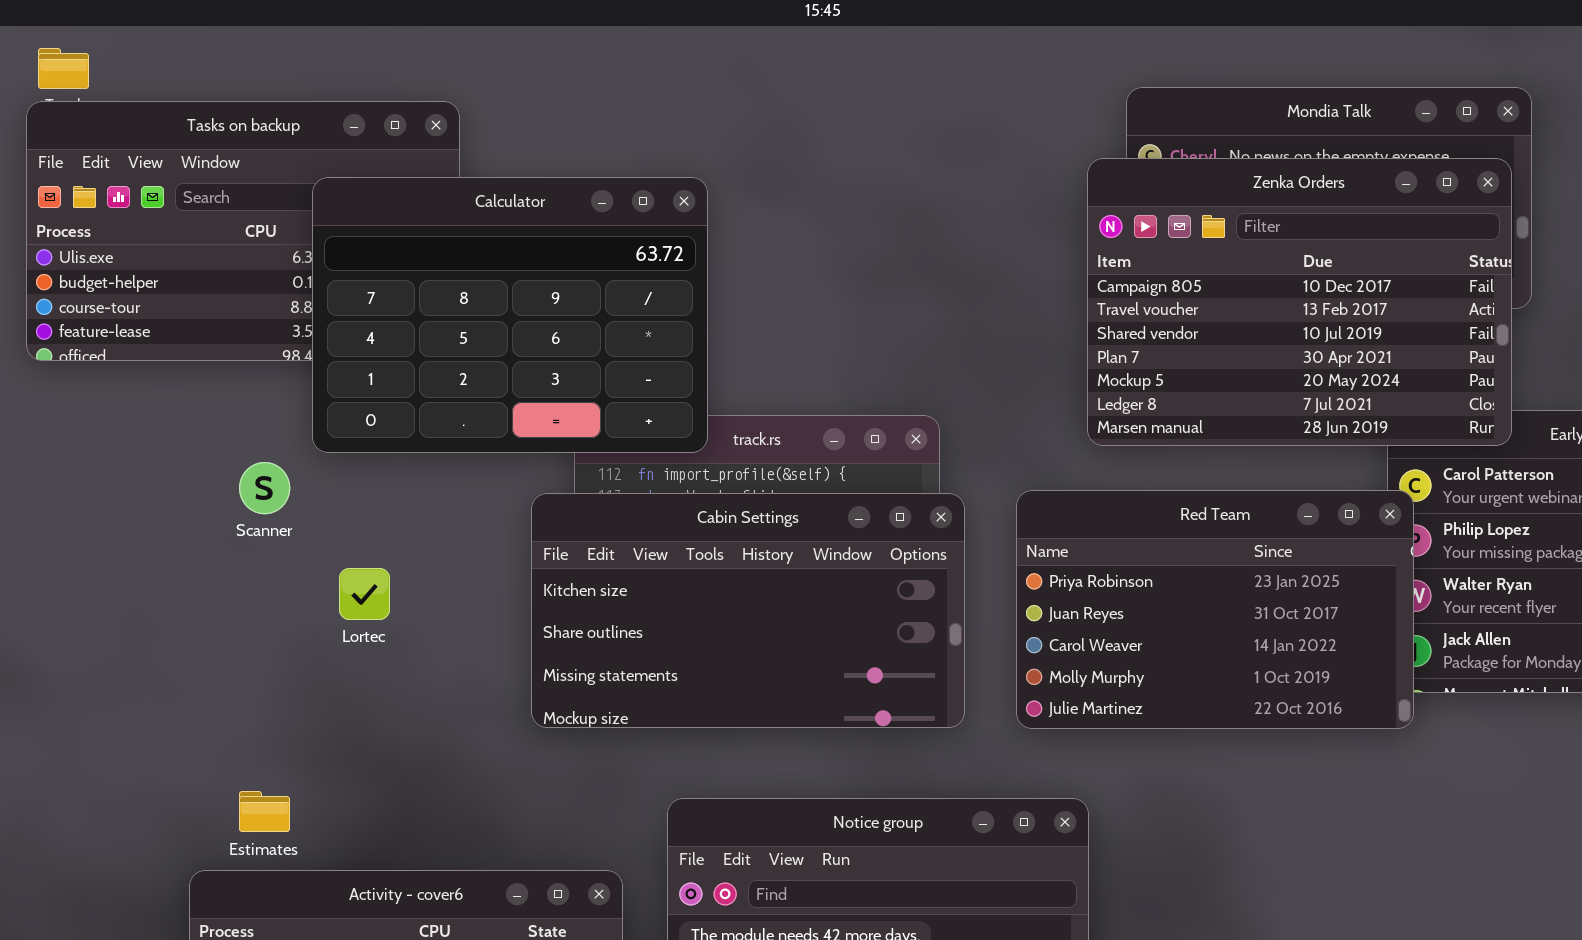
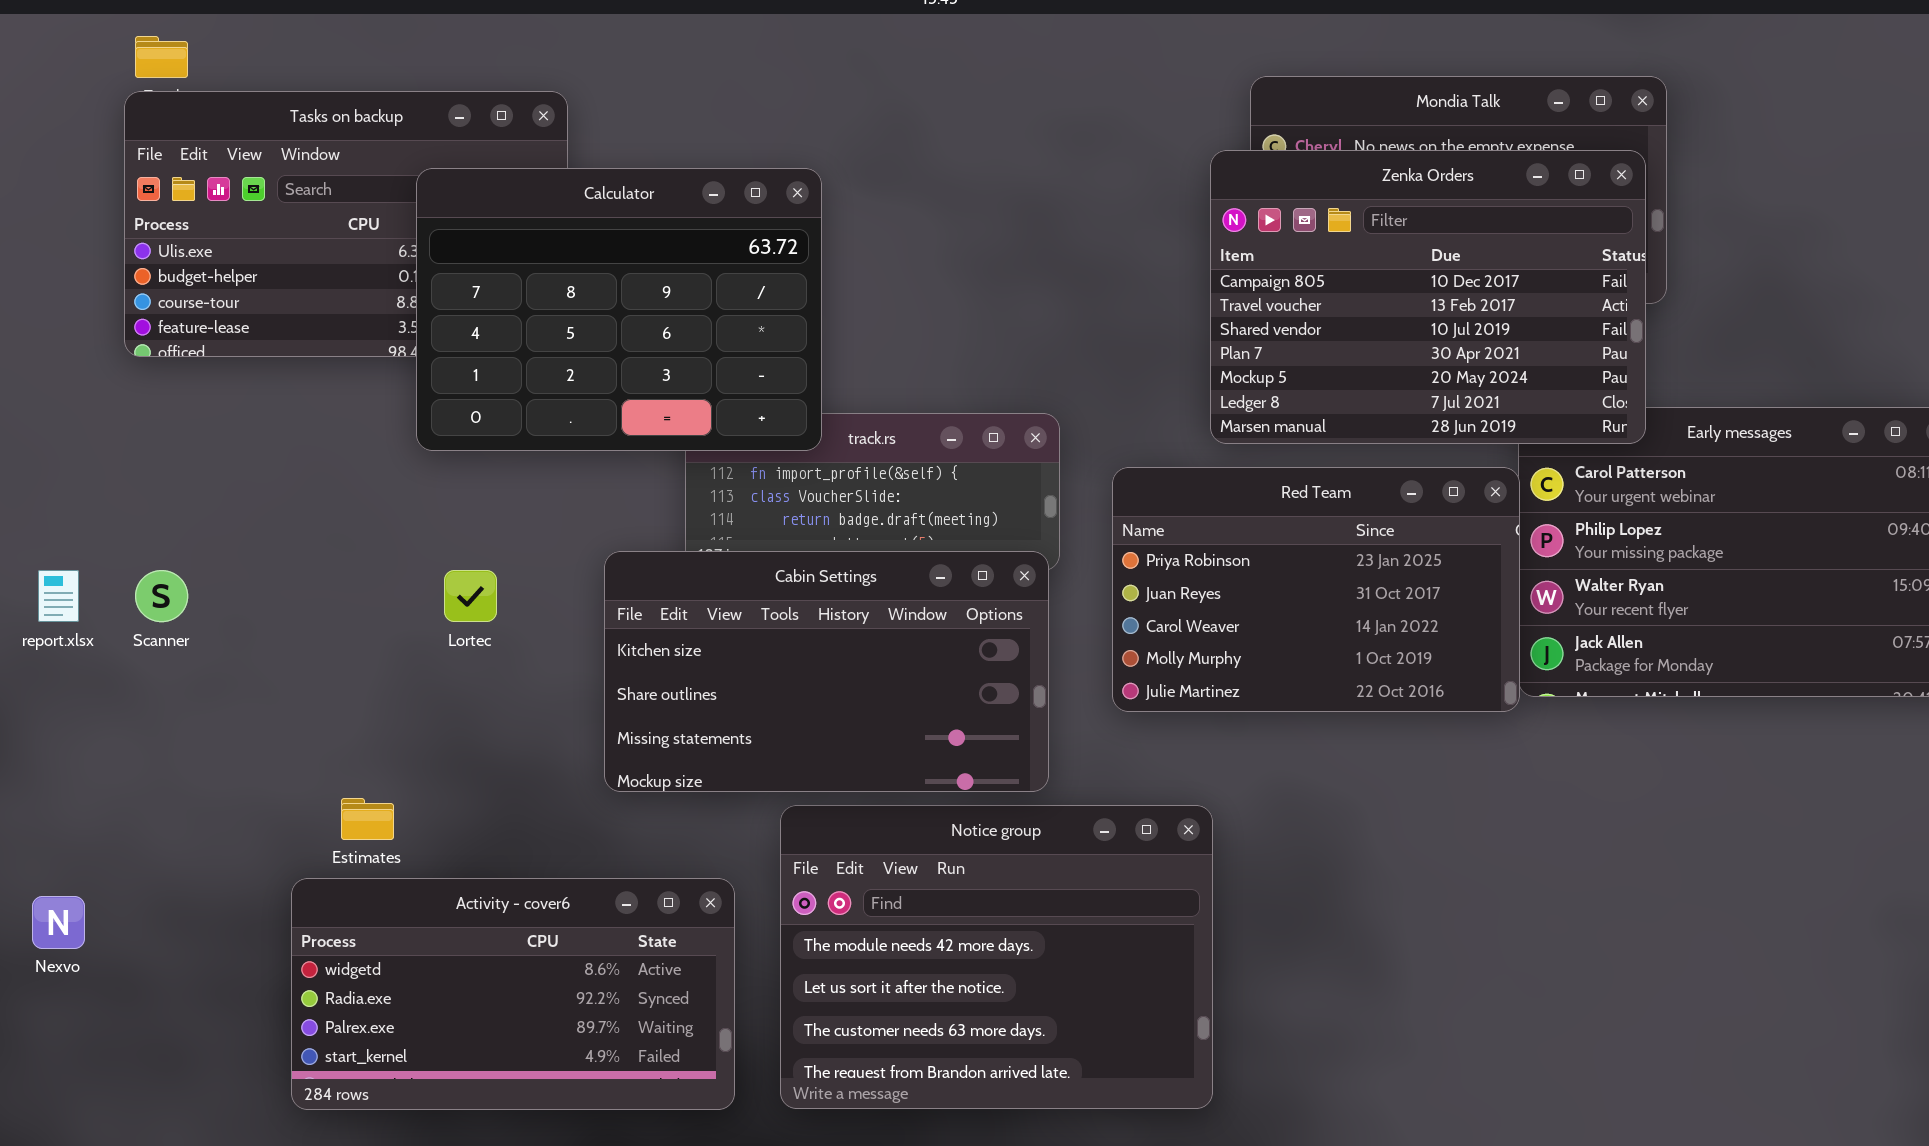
Scanner: [239,462,290,514] -> [135,570,188,622], moved
Red Team: [1016,490,1414,729] -> [1112,467,1520,712], moved
Cabin Settings: [531,493,965,728] -> [604,551,1049,792], moved

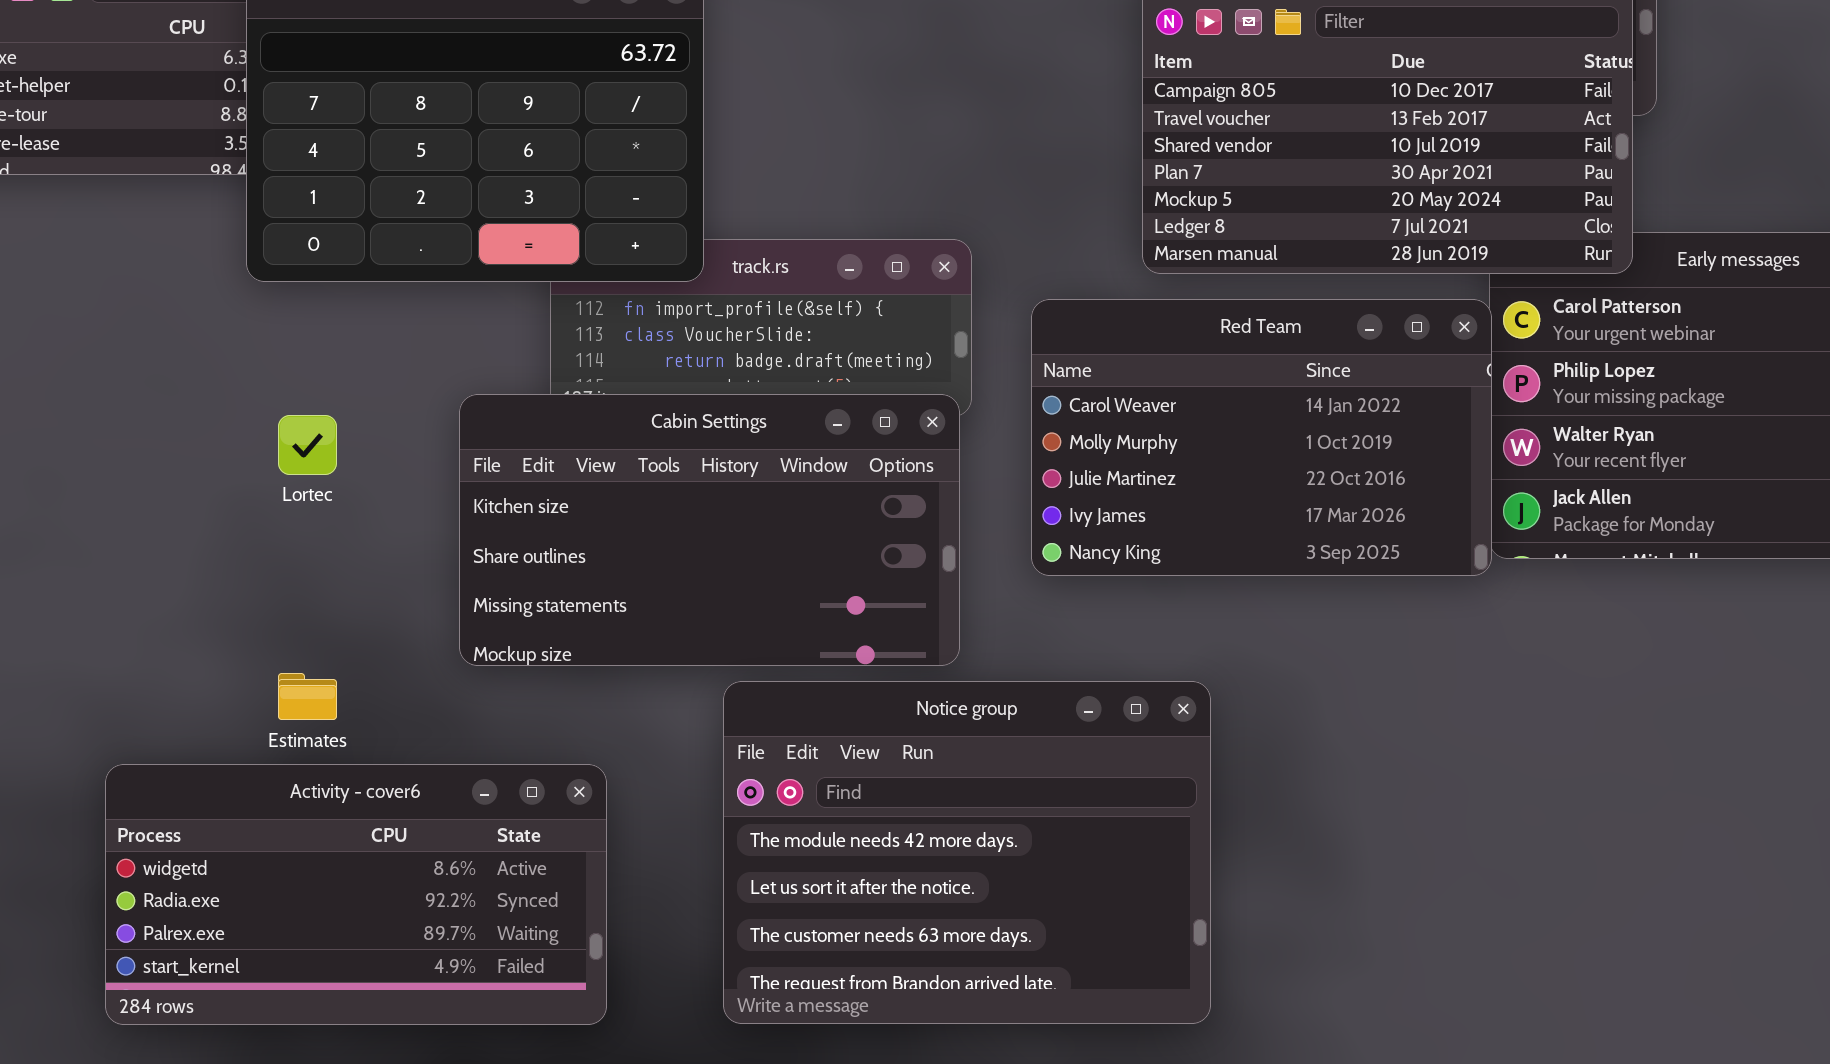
Red Team: [1112,467,1520,712] -> [1031,299,1492,576], scrolled down 2 rows
Estimates: [341,798,394,840] -> [278,673,337,720], moved
Notice group: [780,805,1213,1109] -> [723,681,1211,1024], moved

